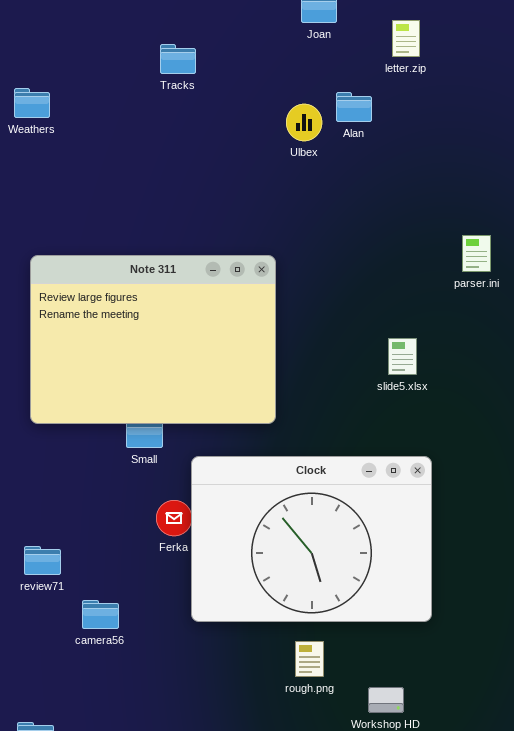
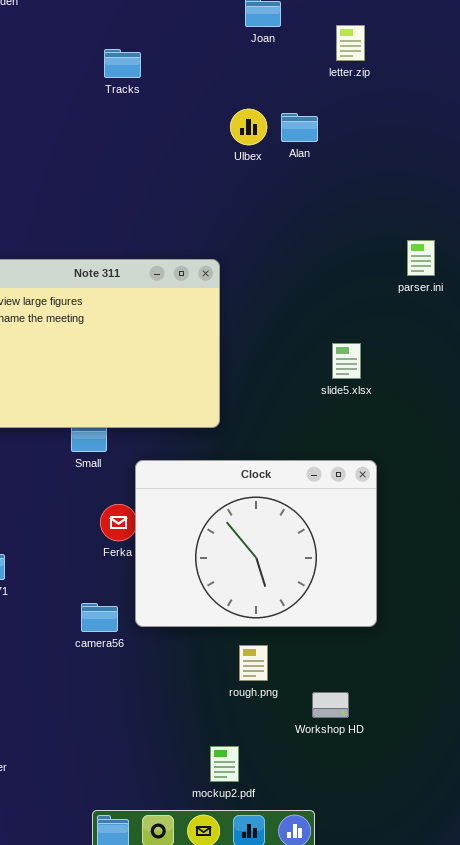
Alan: [336,92,372,122] -> [281,113,318,142], moved
camera56: [82,600,119,629] -> [81,603,118,632], moved

